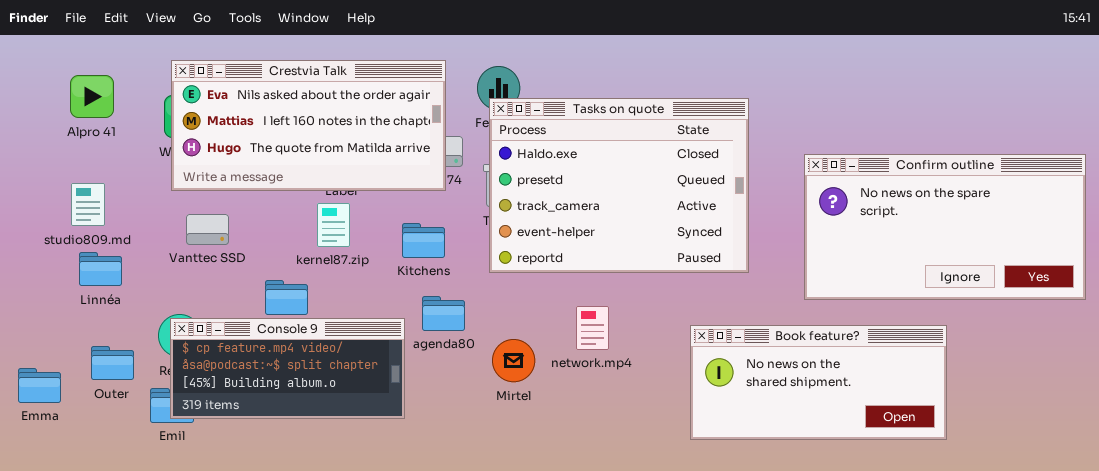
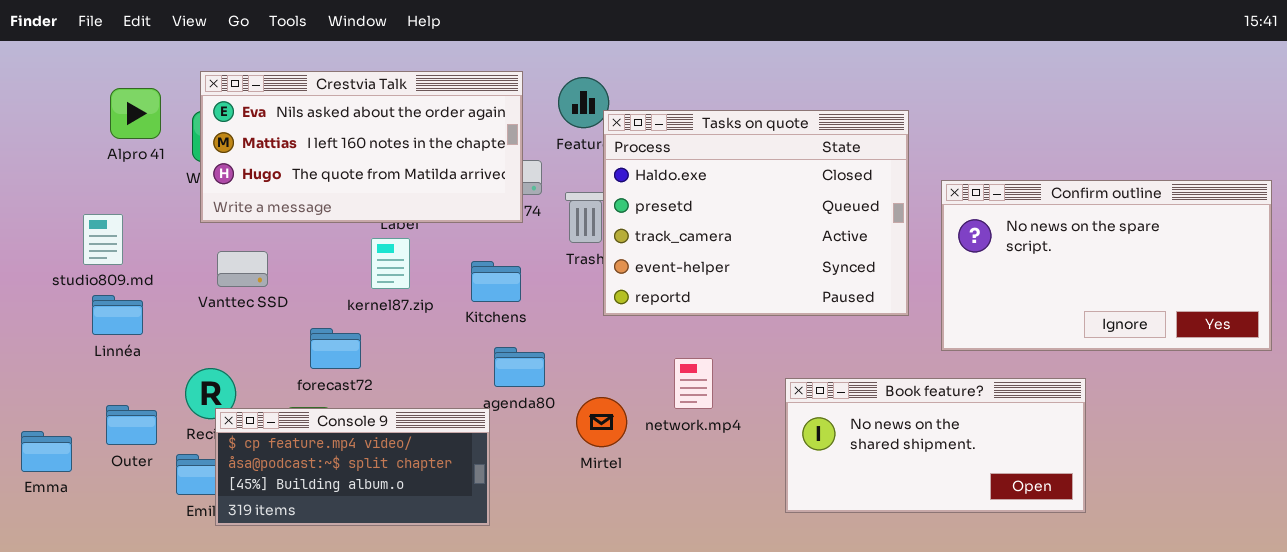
Alpro 41: [70,75,114,118] -> [110,88,161,139], moved
Tasks on quote: [489,98,749,273] -> [603,110,909,316], moved
Console 9: [170,318,405,419] -> [215,408,490,526], moved
Book feature?: [690,325,947,440] -> [785,378,1086,513], moved

